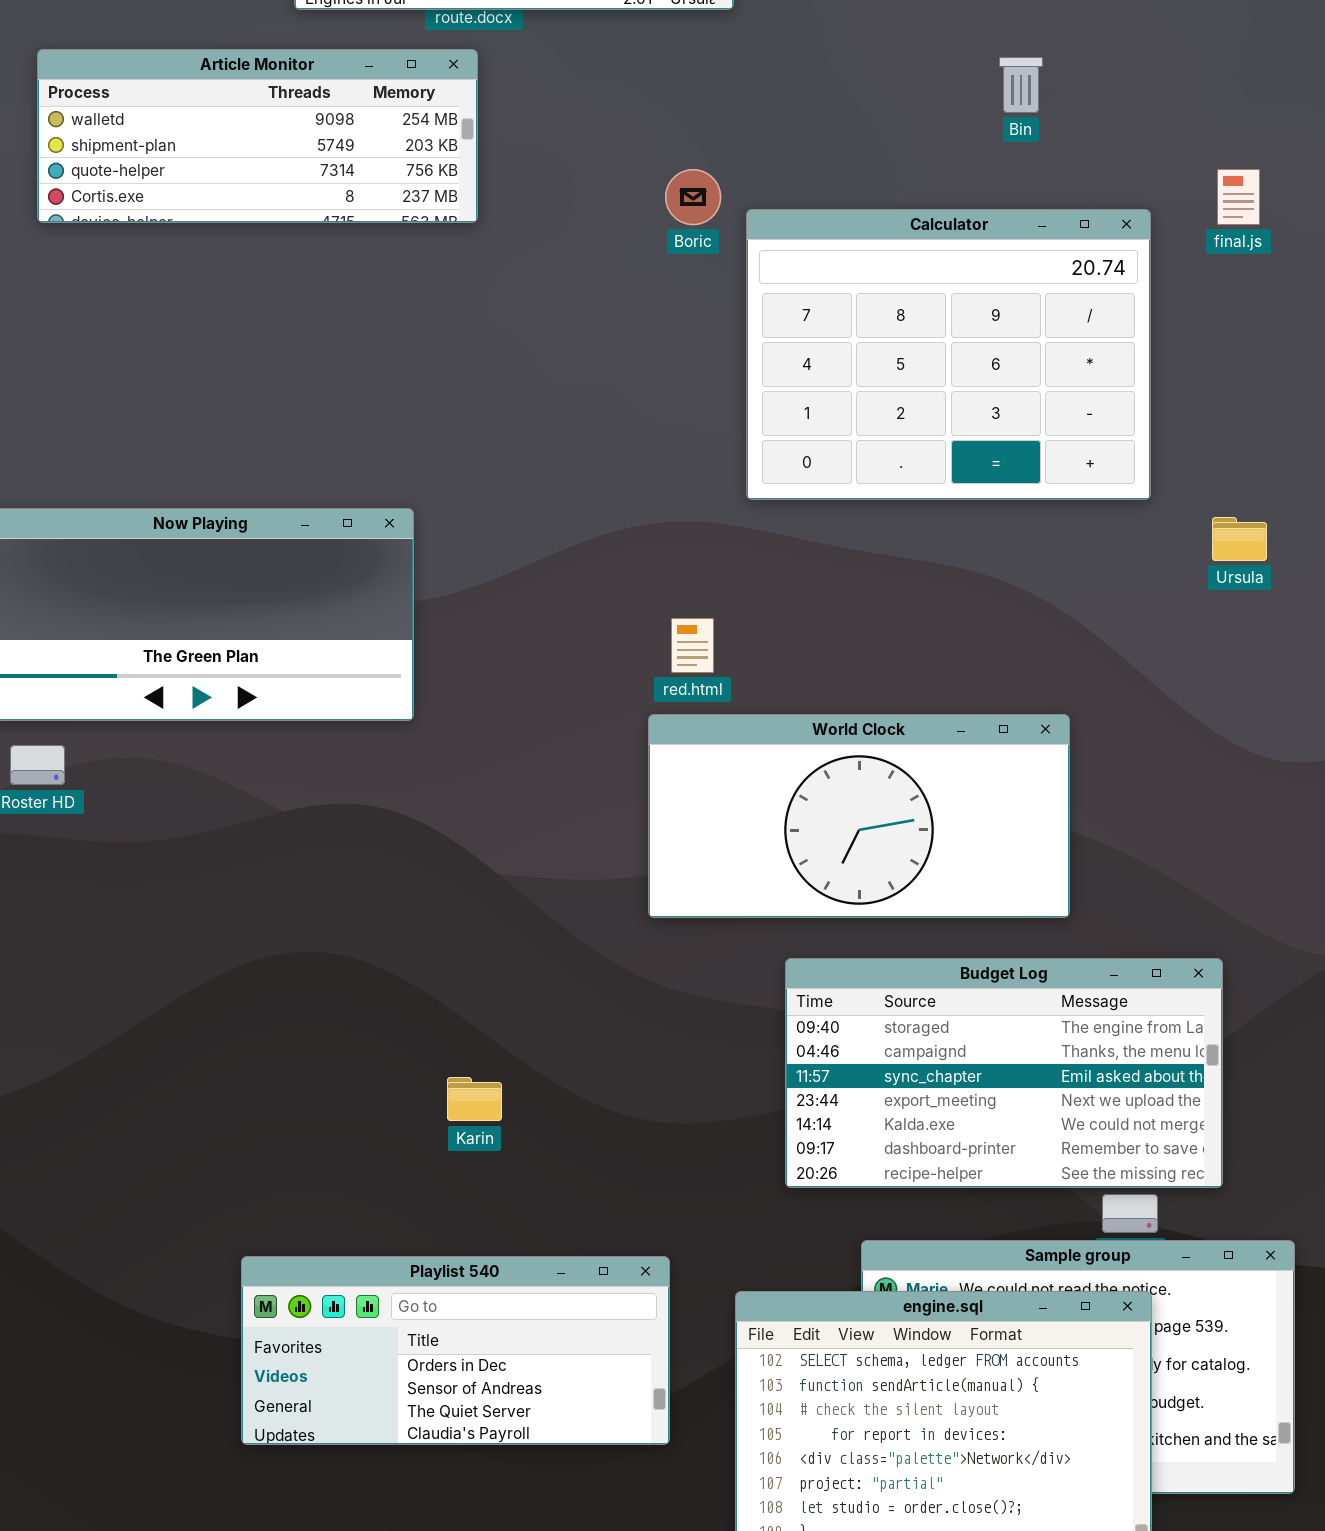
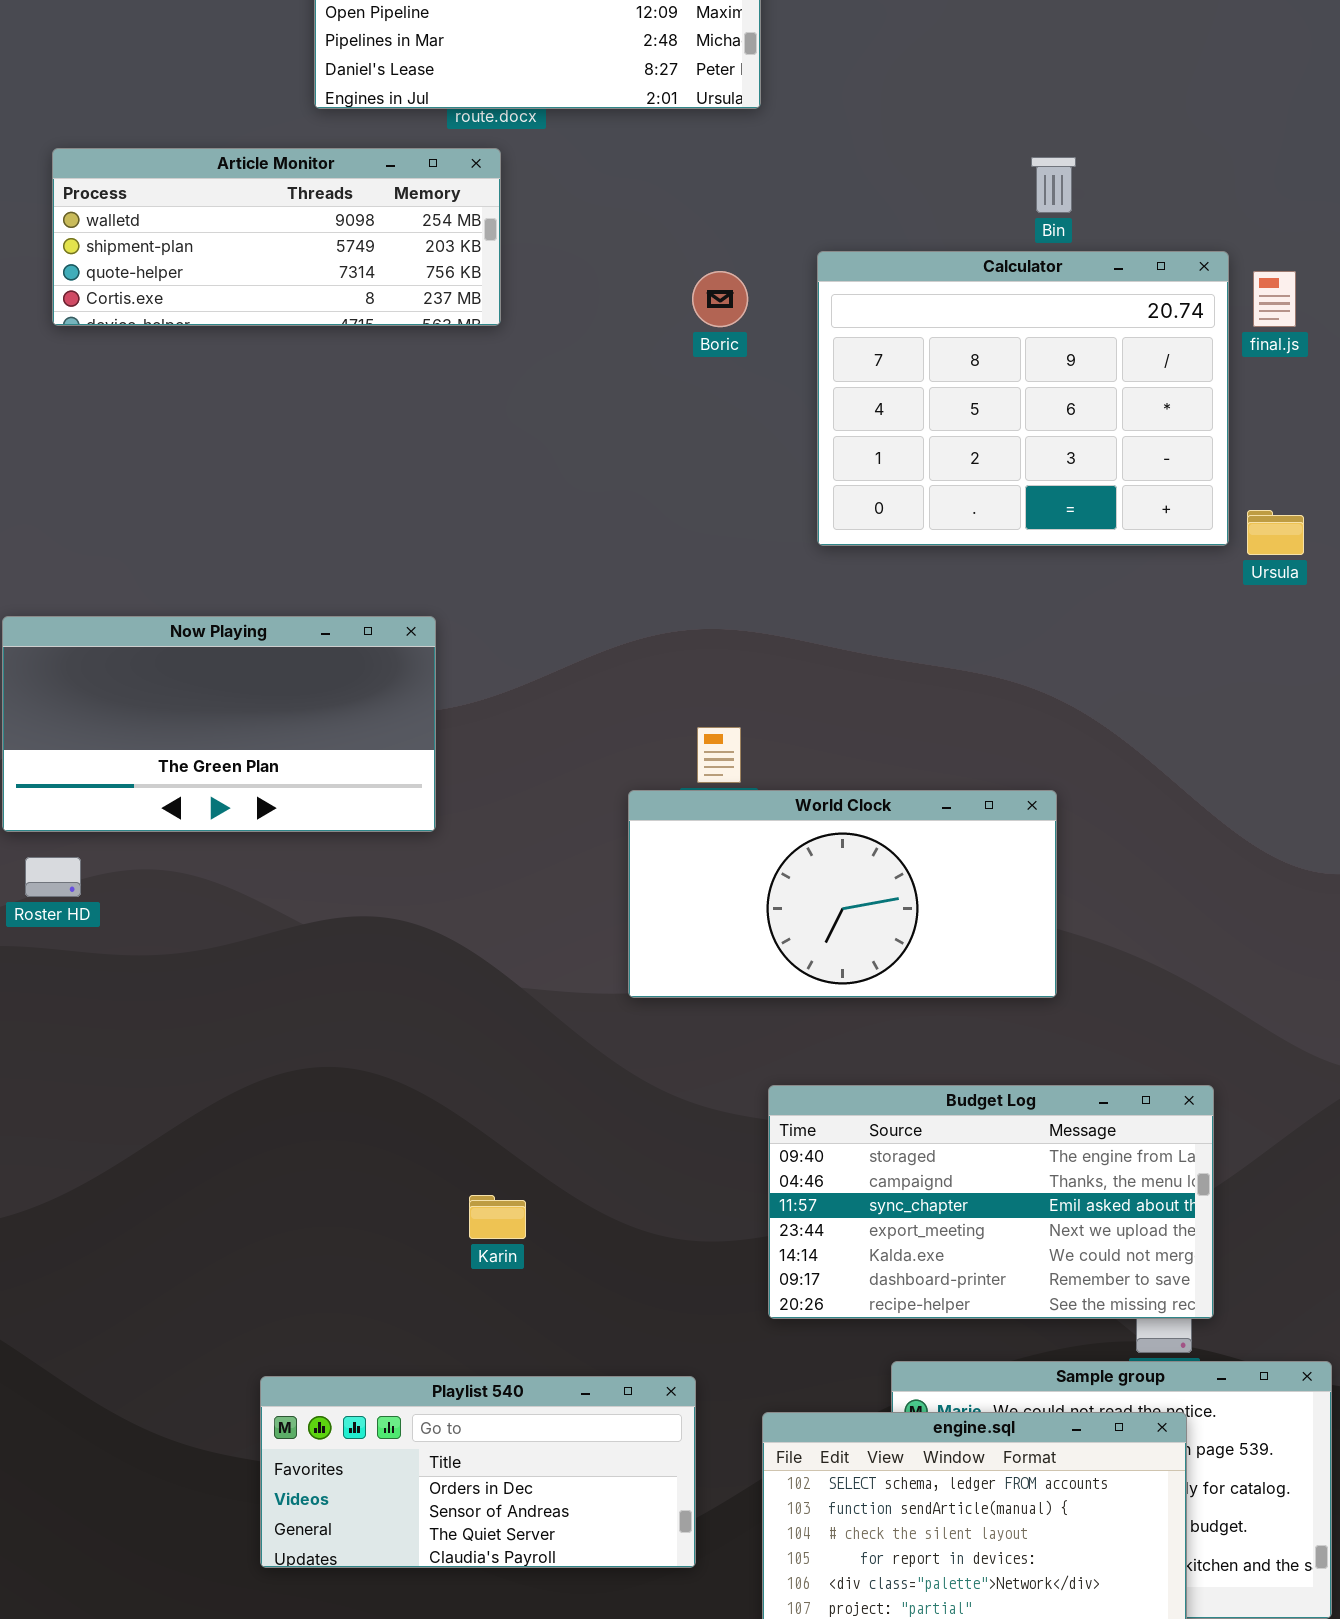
Calculator: [746,209,1151,500] -> [817,251,1229,546], moved
Ursula: [1212,517,1267,561] -> [1247,510,1304,555], moved
World Clock: [648,714,1070,918] -> [628,790,1057,998], moved
Budget Log: [785,958,1223,1188] -> [768,1085,1214,1319], moved

